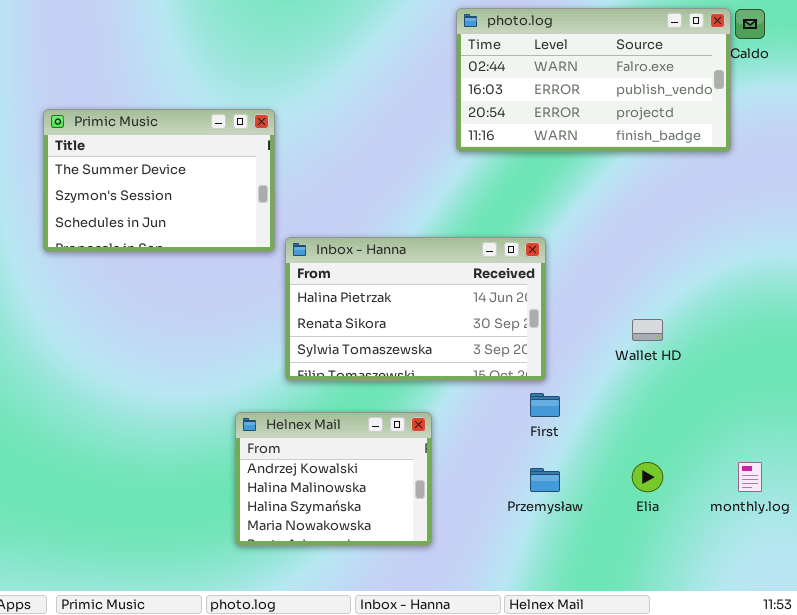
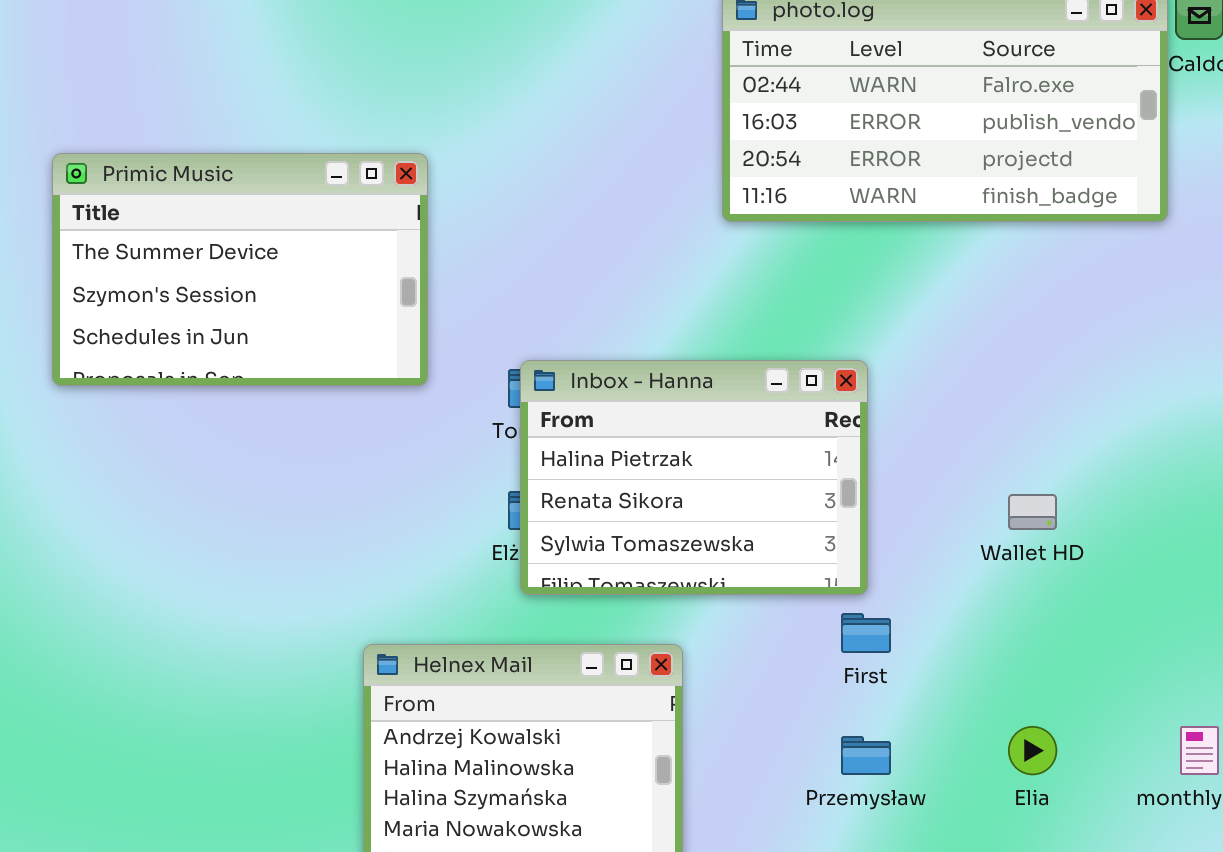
Inbox - Hanna: [285,237,546,381] -> [520,360,868,595], resized

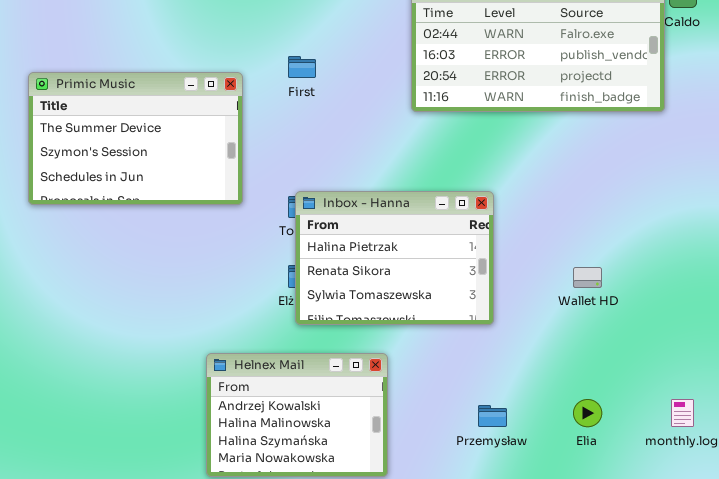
First: [841,613,891,653] -> [288,56,316,78], moved

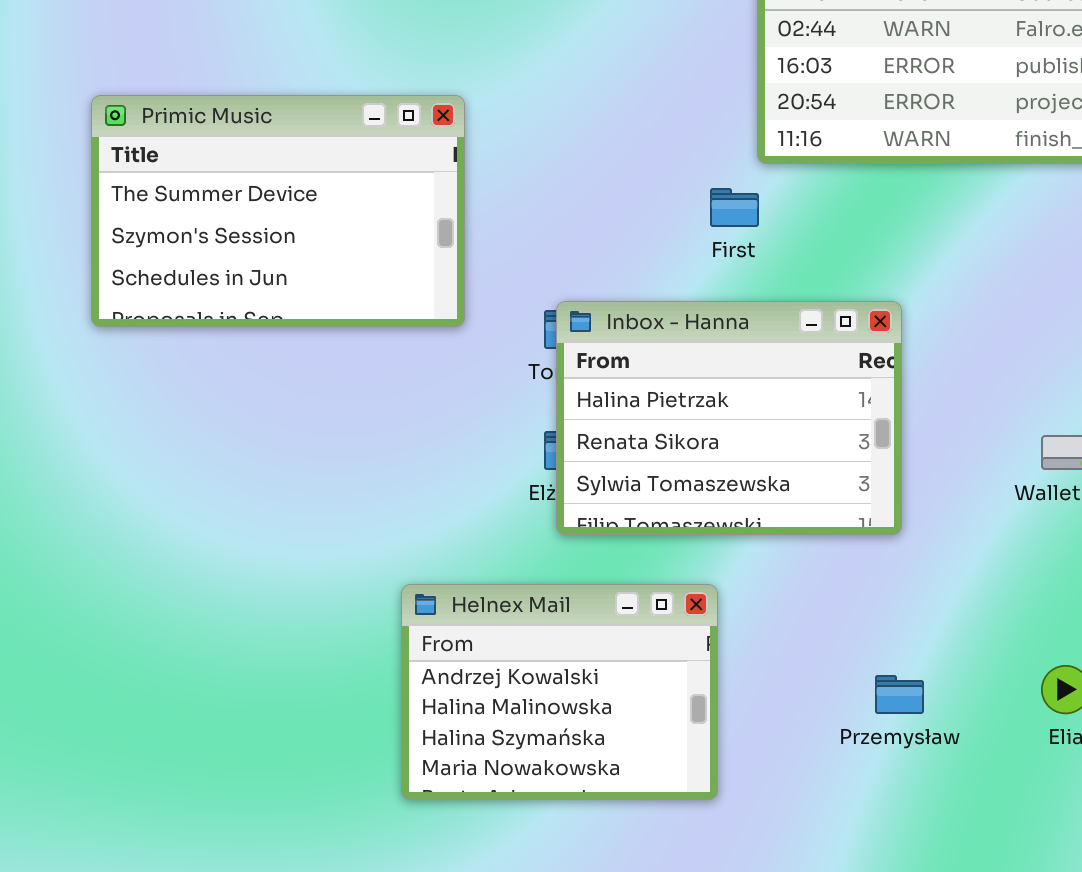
First: [288,56,316,78] -> [710,188,759,227], moved

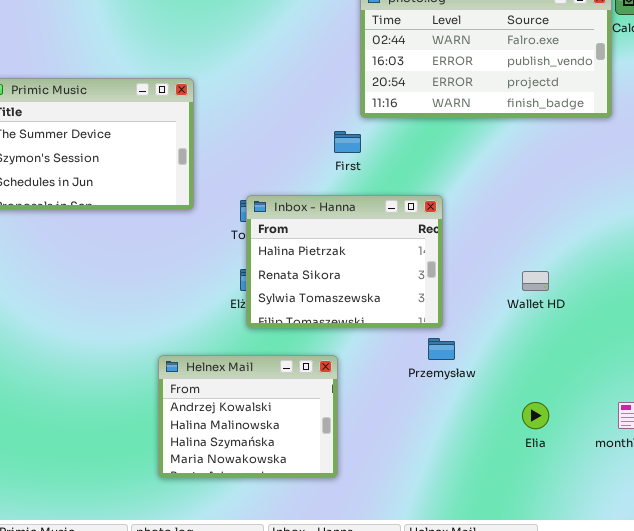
Przemysław: [875,675,924,714] -> [428,338,455,360], moved

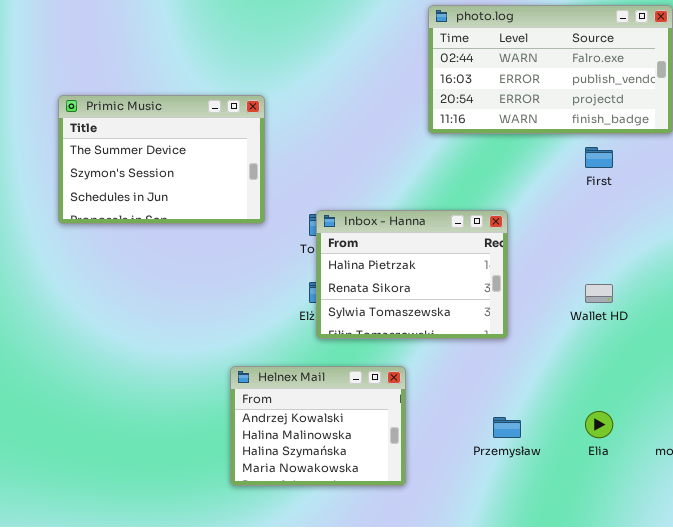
First: [334,131,361,153] -> [585,147,613,168], moved
Przemysław: [428,338,455,360] -> [493,417,521,438], moved

